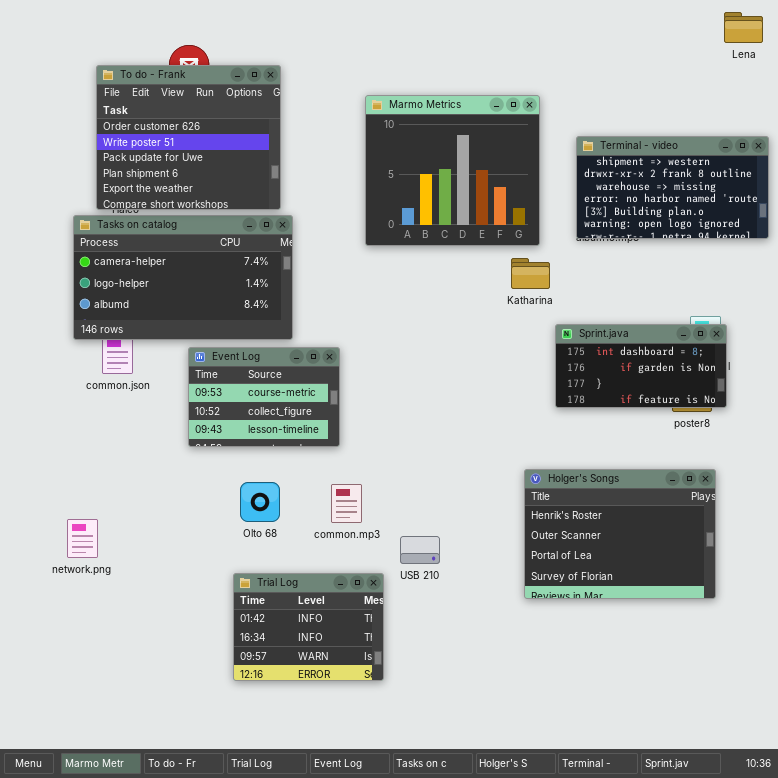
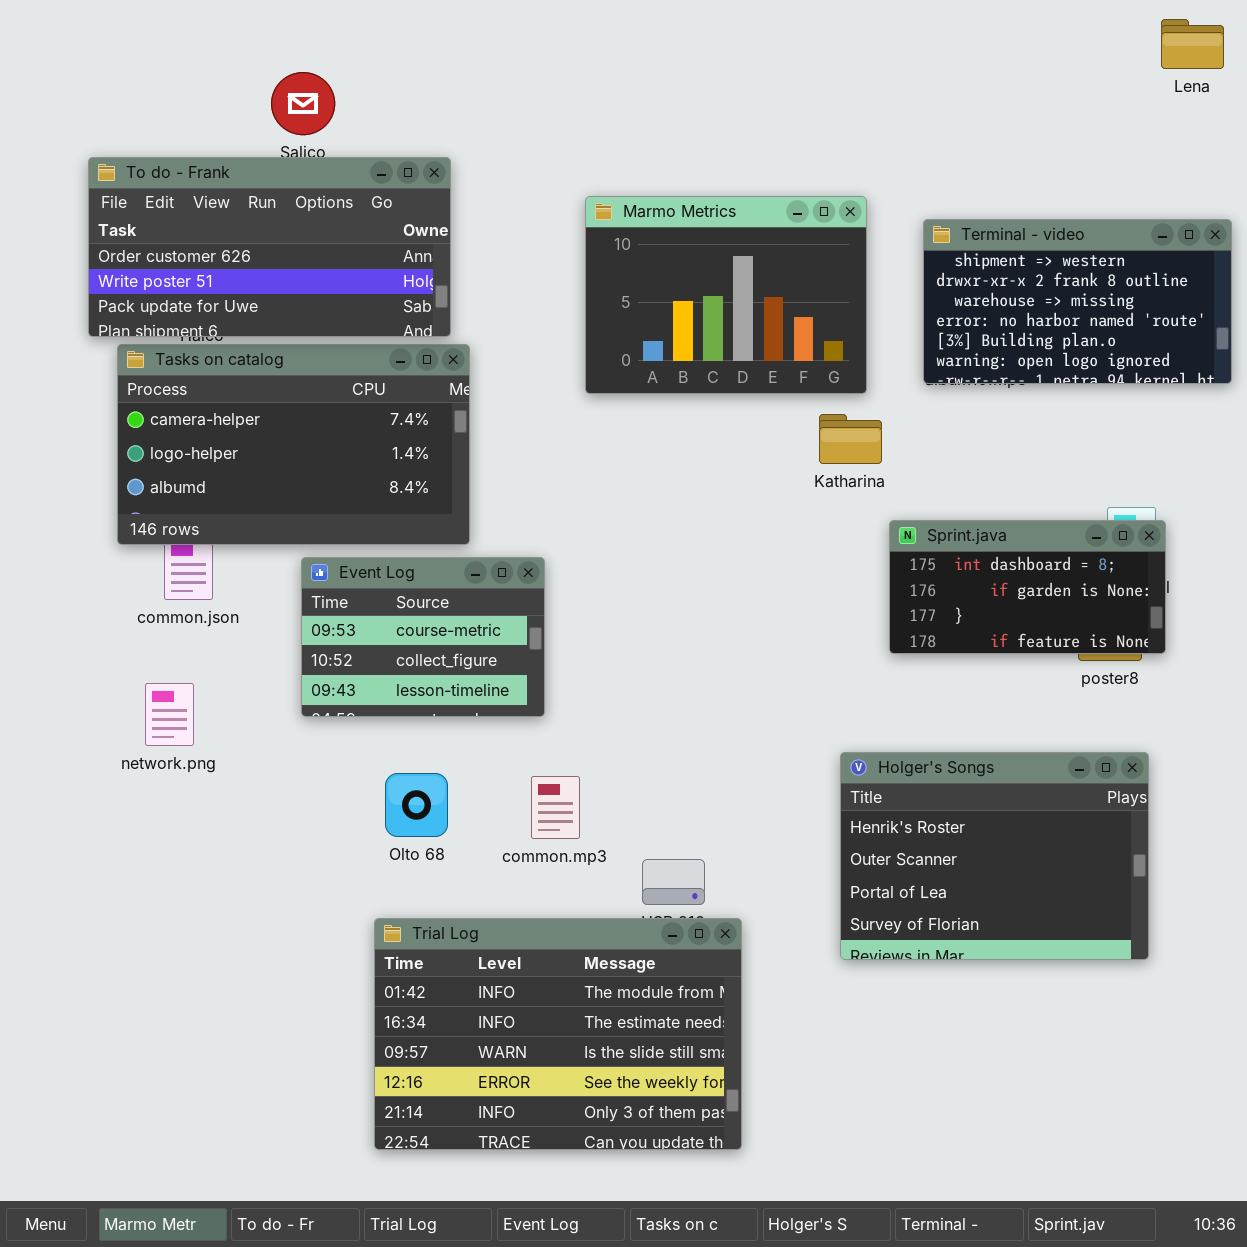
To do - Frank: [96,65,281,210] -> [88,157,451,337], resized
Marmo Metrics: [365,95,540,246] -> [585,196,867,394], resized
network.png: [67,519,98,558] -> [145,683,194,746], moved
Trial Log: [233,573,384,681] -> [374,918,742,1150], resized

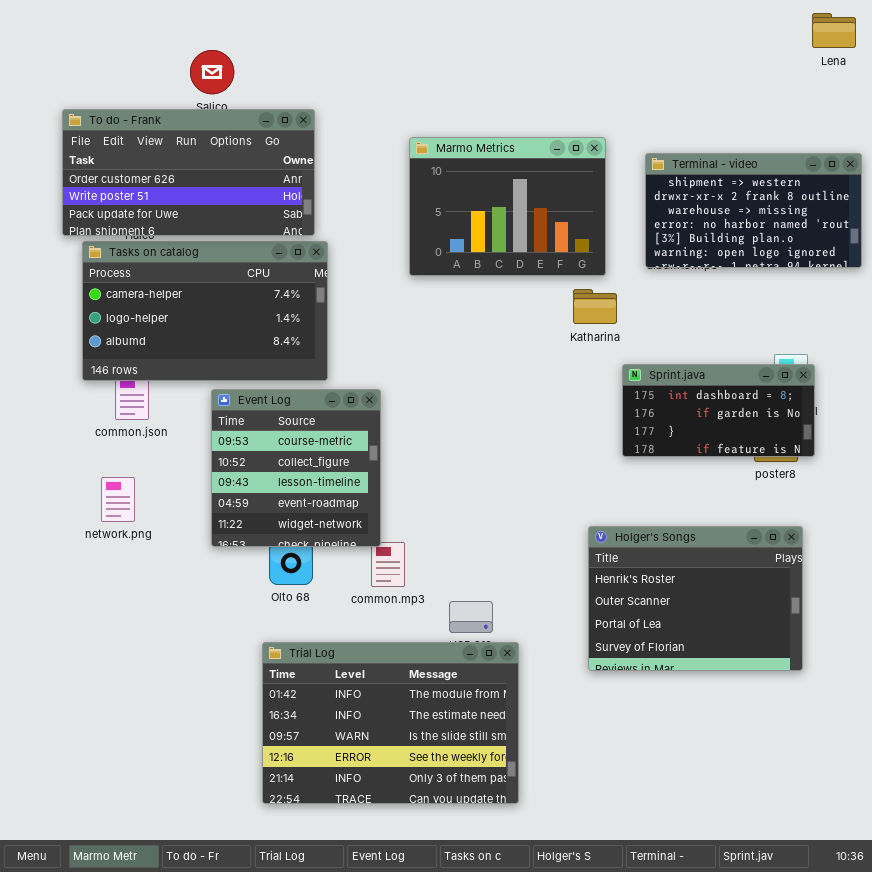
Event Log: [301,557,545,717] -> [211,389,381,547], resized

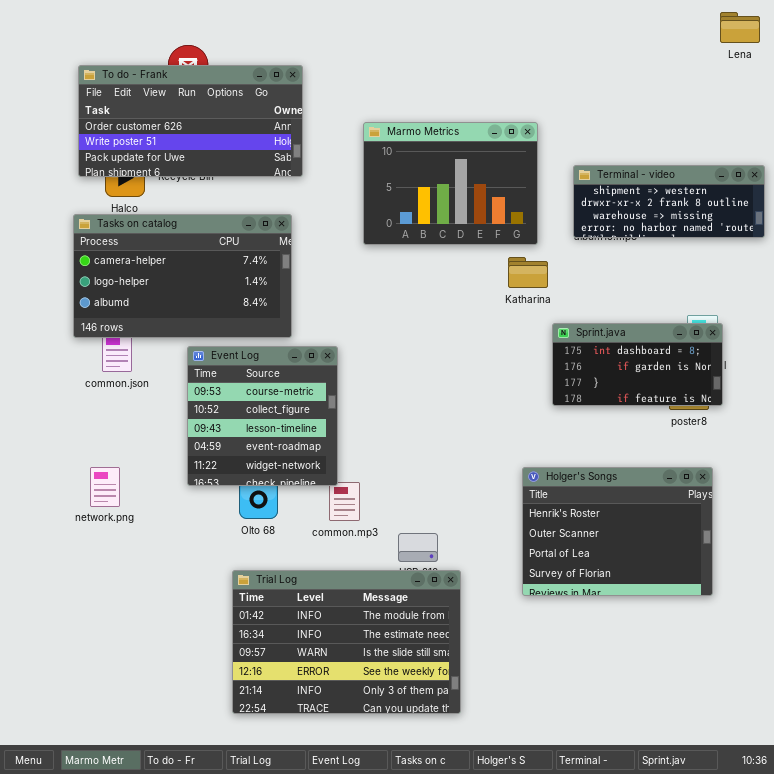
To do - Frank: [62,109,315,236] -> [78,65,303,177], moved
Terminal - video: [645,153,862,268] -> [573,165,765,238], resized
network.png: [101,477,135,522] -> [90,467,120,507], moved

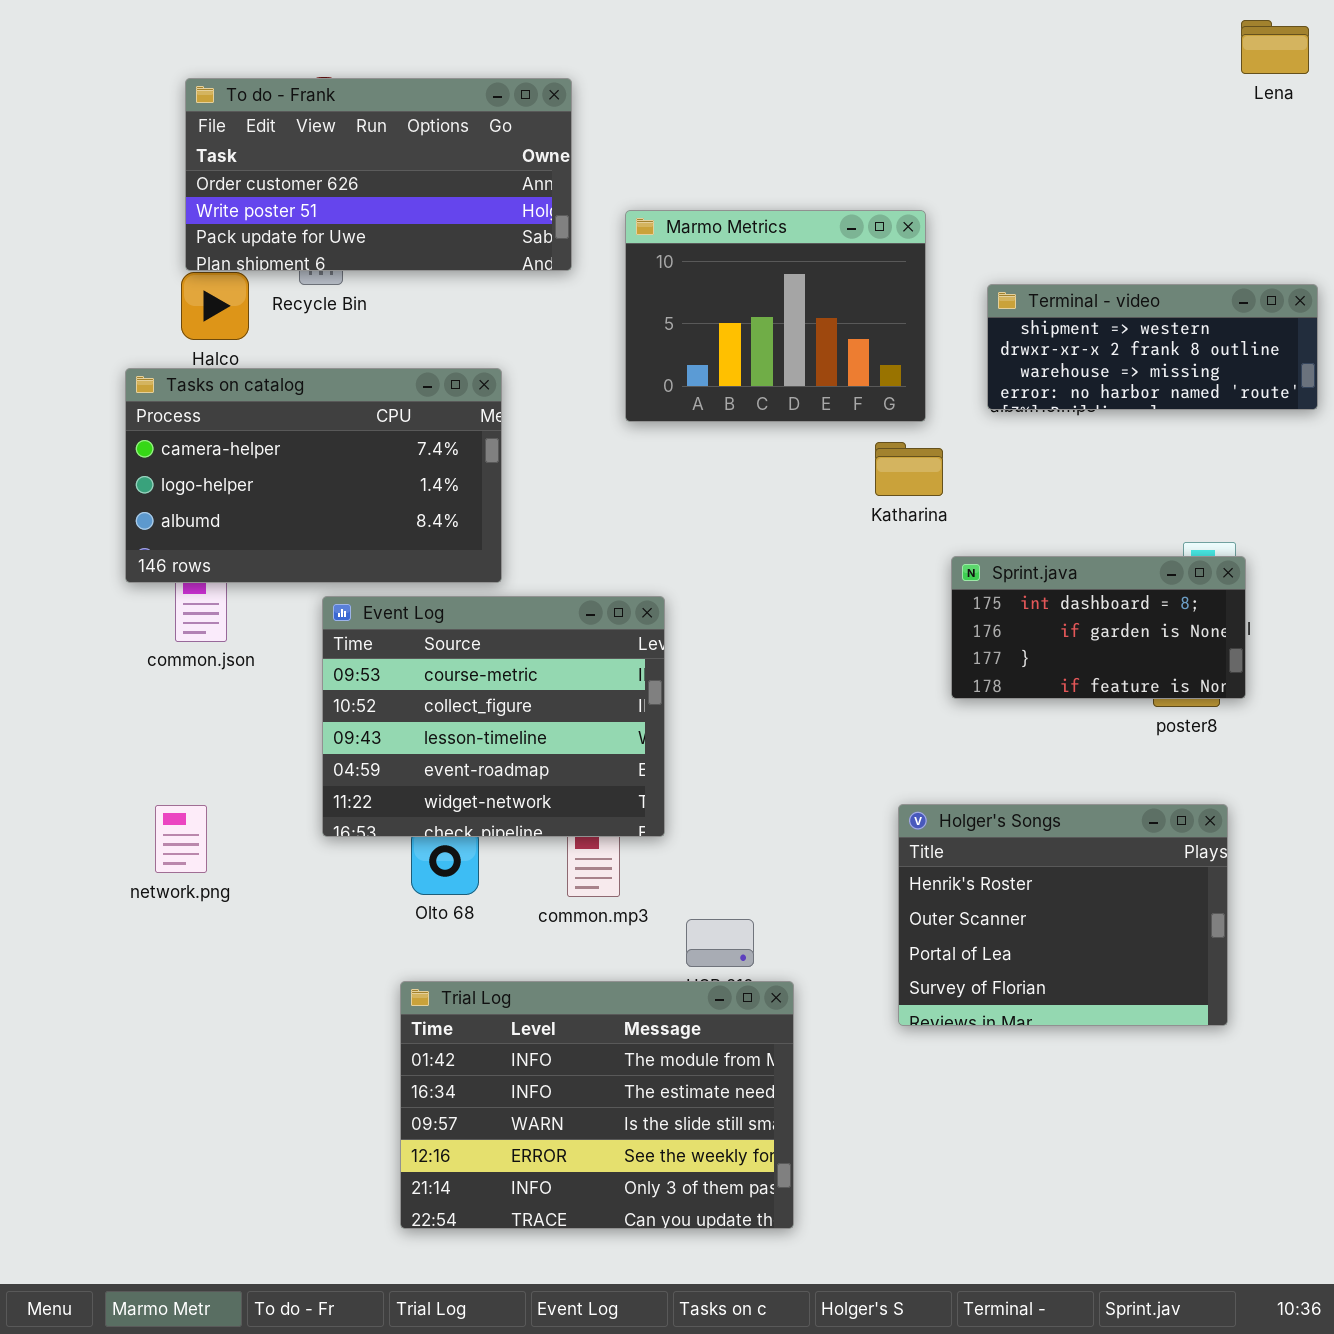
To do - Frank: [78,65,303,177] -> [185,78,572,271], moved
Event Log: [187,346,338,486] -> [322,596,665,837], resized

